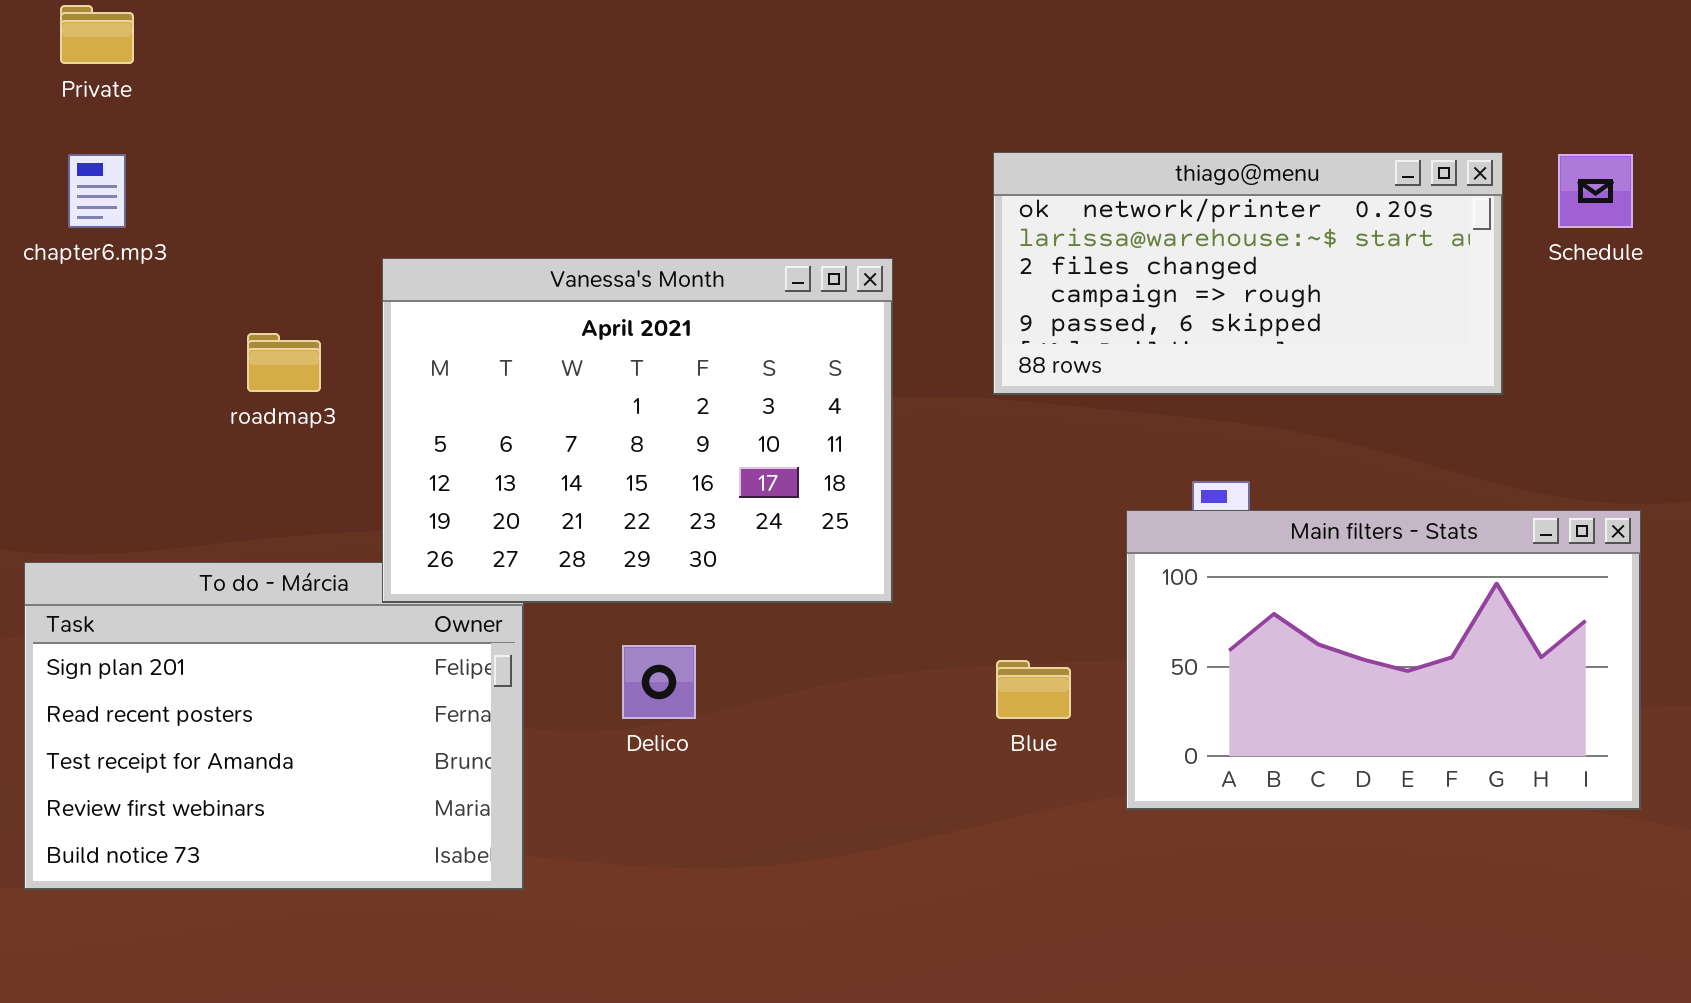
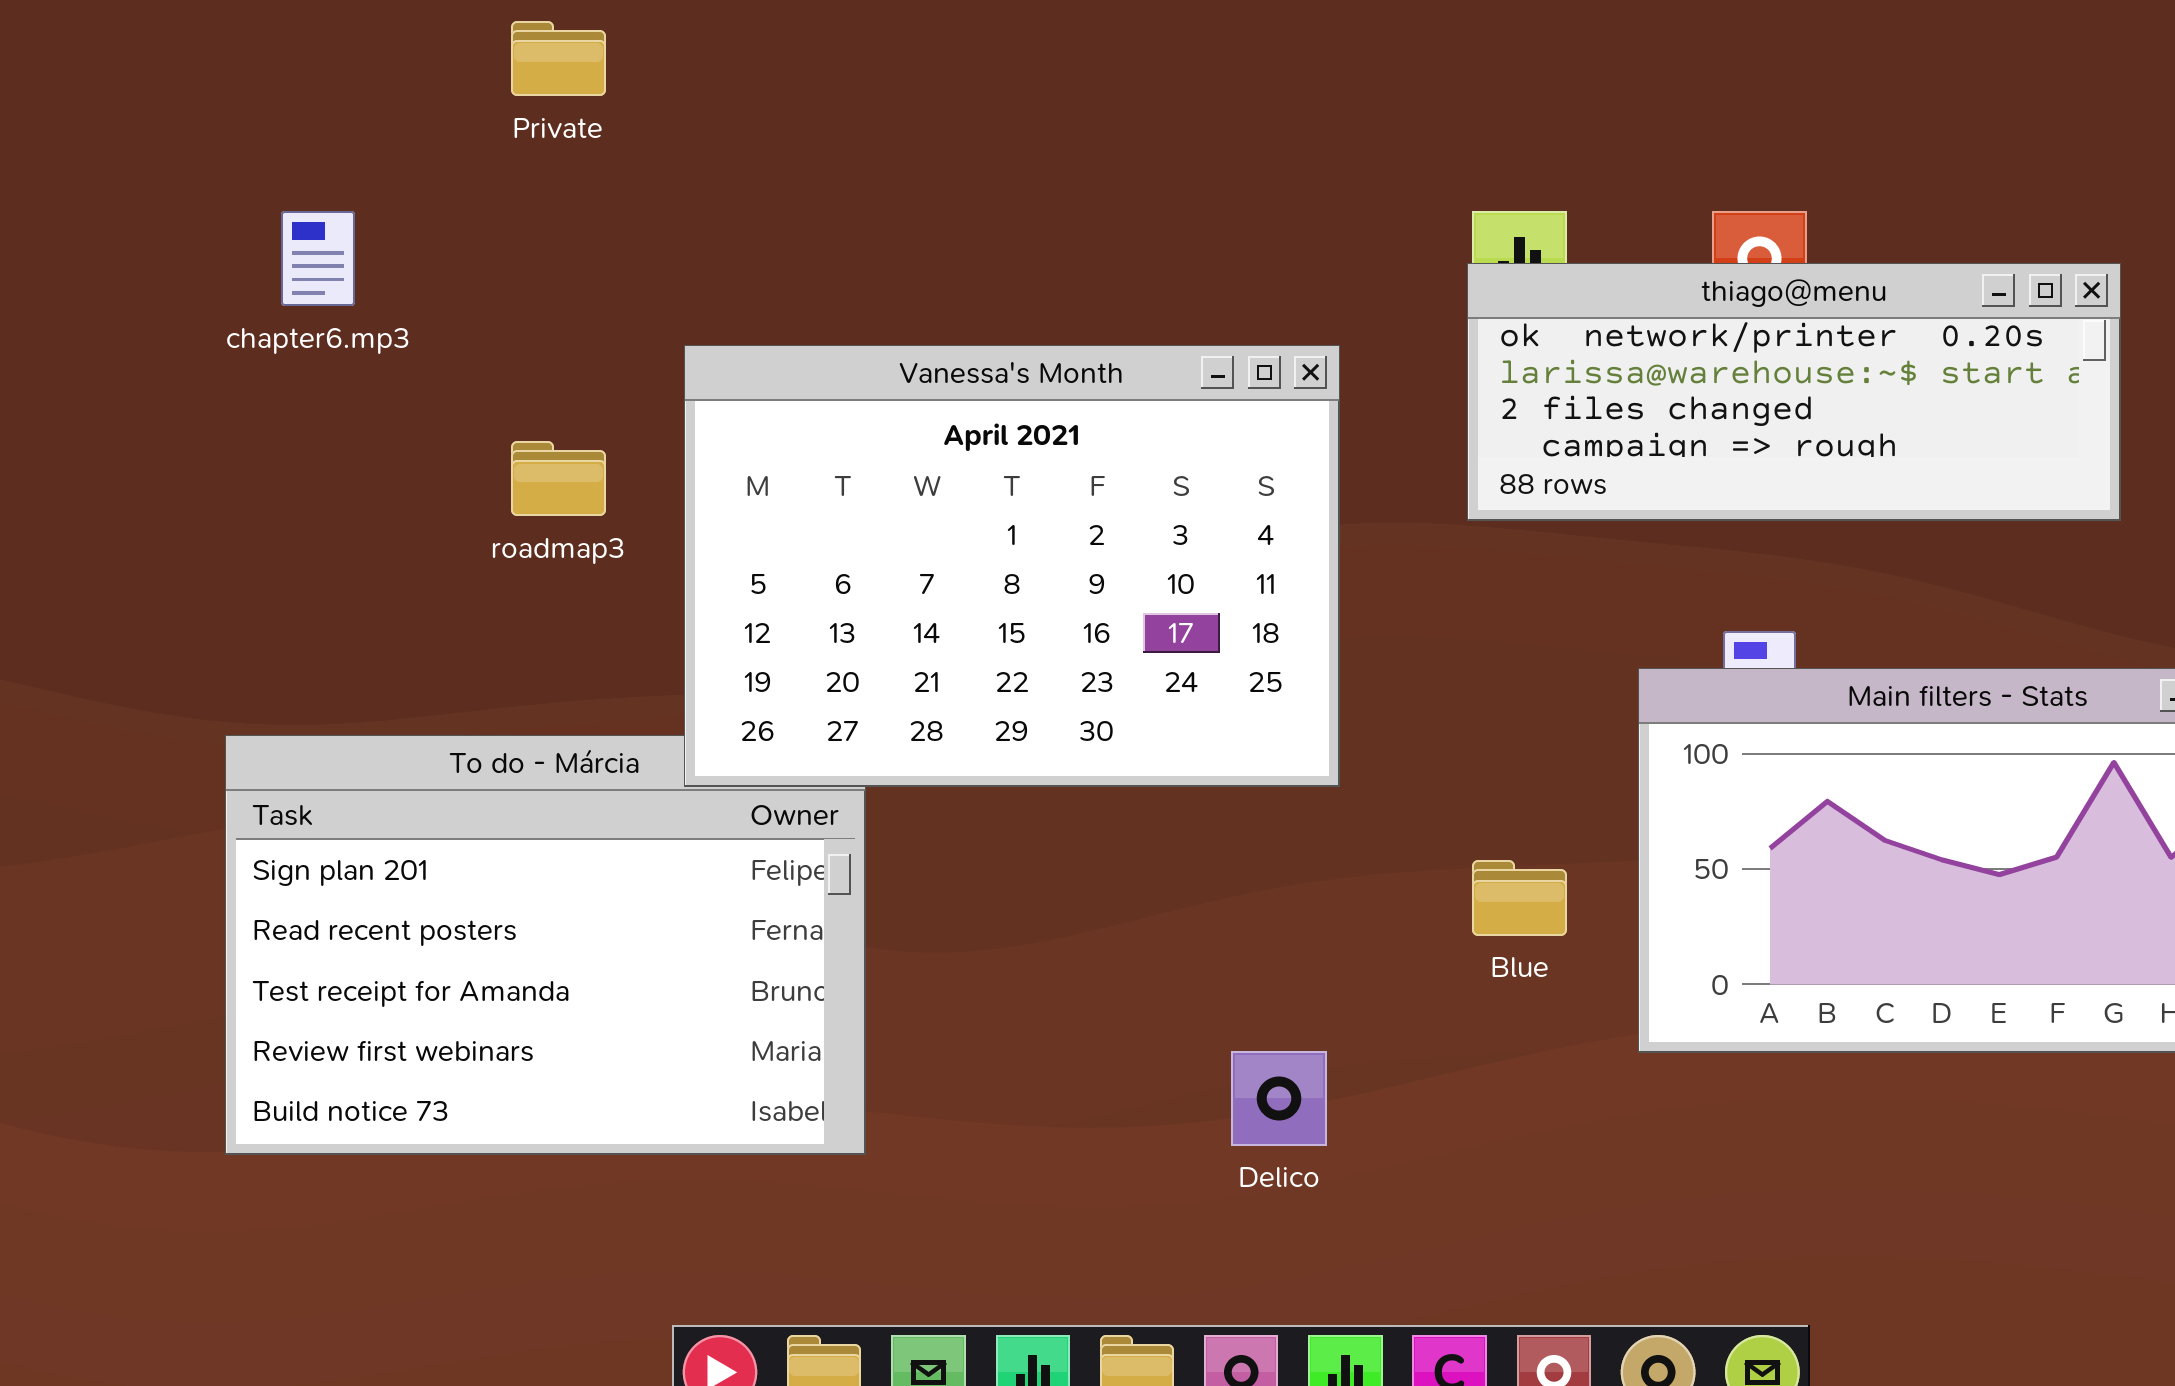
Private: [60,5,134,64] -> [511,21,606,96], moved
thiago@menu: [993,152,1503,395] -> [1467,263,2121,521], resized
Delico: [622,645,696,719] -> [1231,1051,1327,1146], moved

